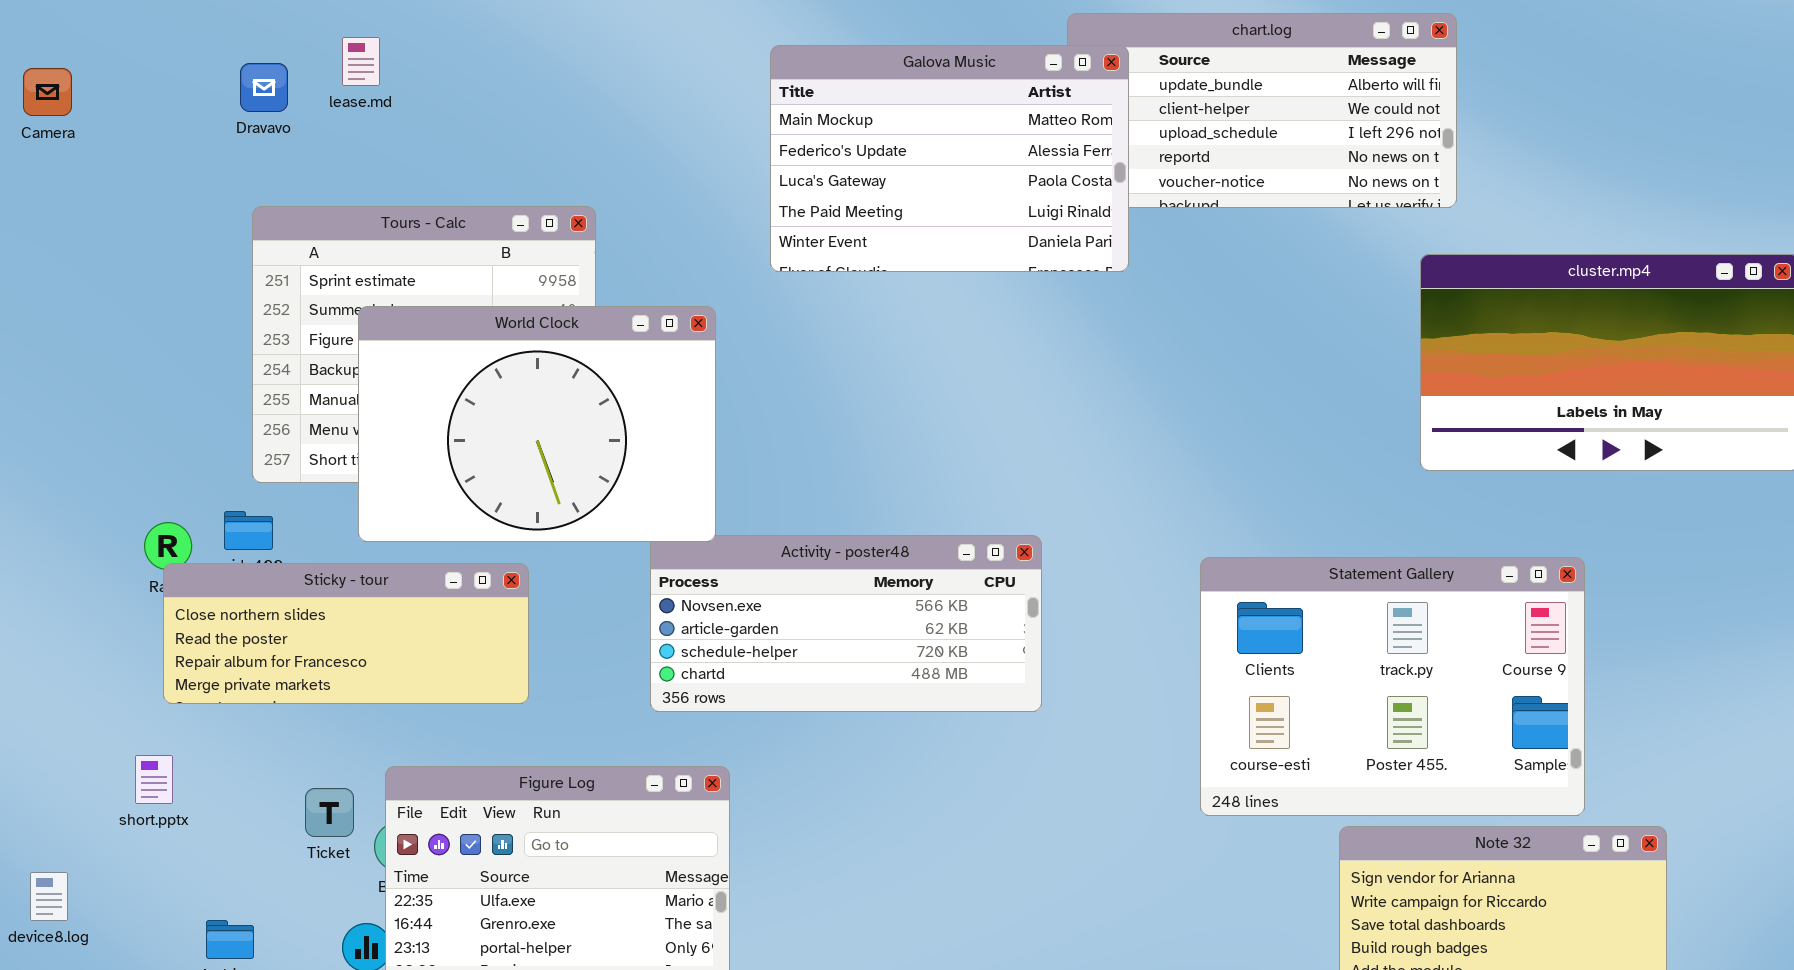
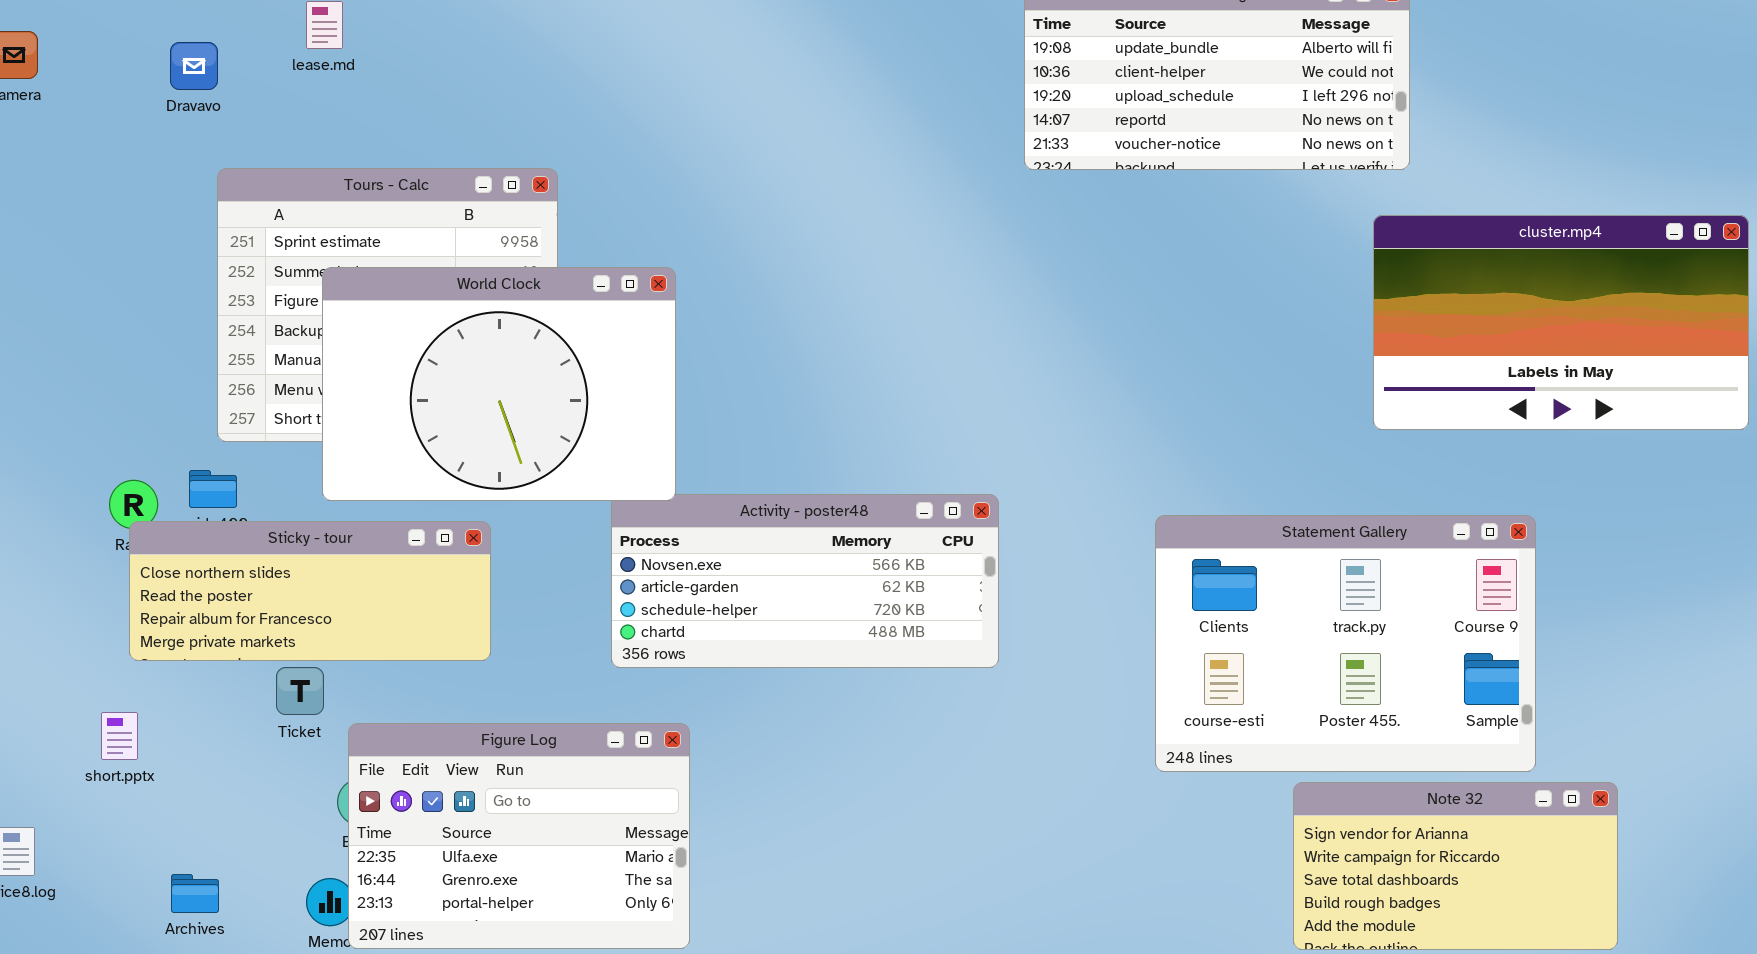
Galova Music: [770,45,1129,272] -> none, closed
Dravavo: [240,63,288,112] -> [170,42,218,90], moved
Ticket: [305,788,354,837] -> [276,667,324,715], moved

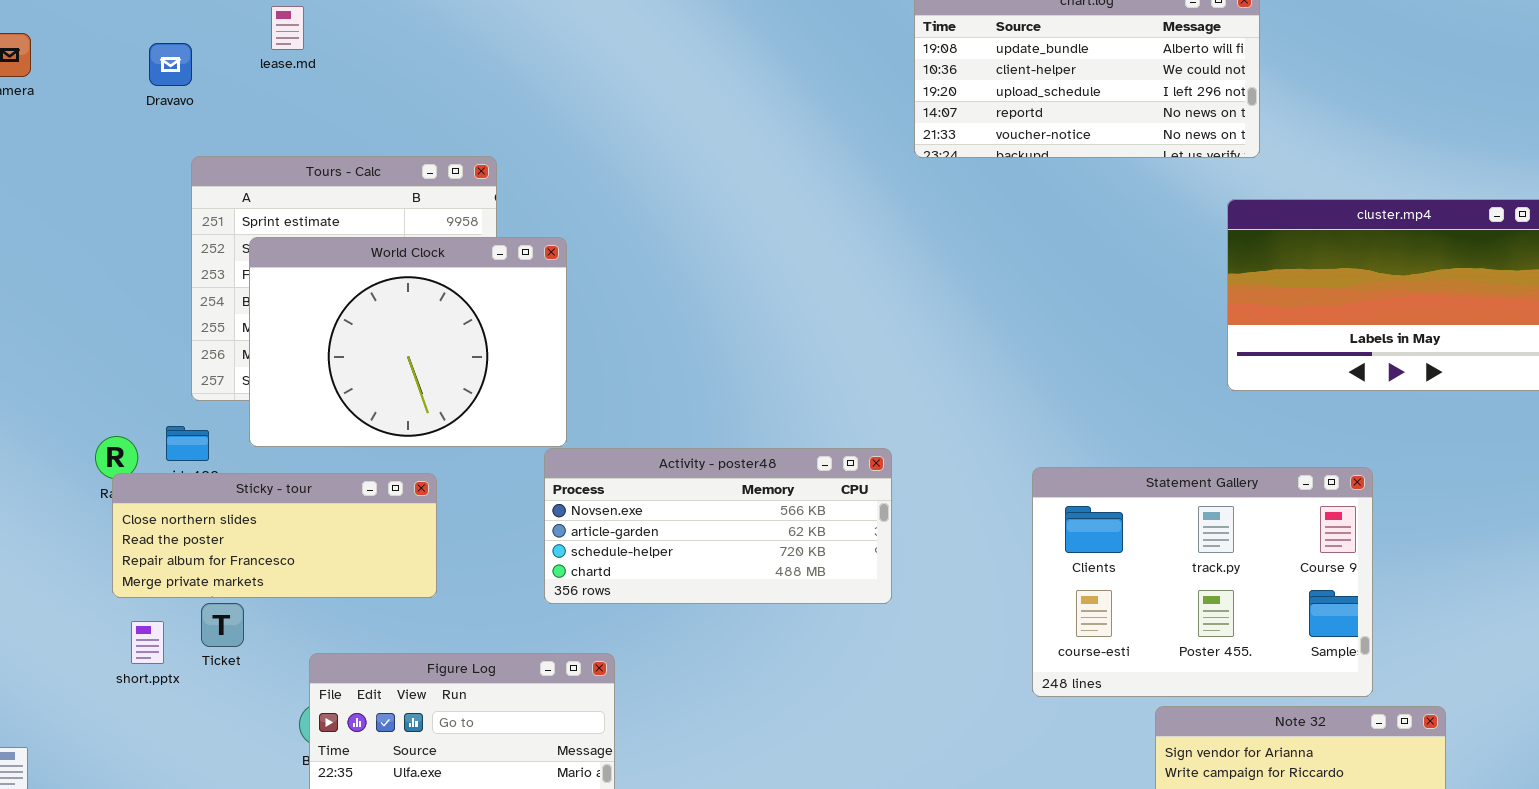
World Clock: [322,267,676,501] -> [249,237,567,447], moved
Ticket: [276,667,324,715] -> [201,603,244,647], moved
short.pptx: [101,712,138,760] -> [131,621,164,664], moved

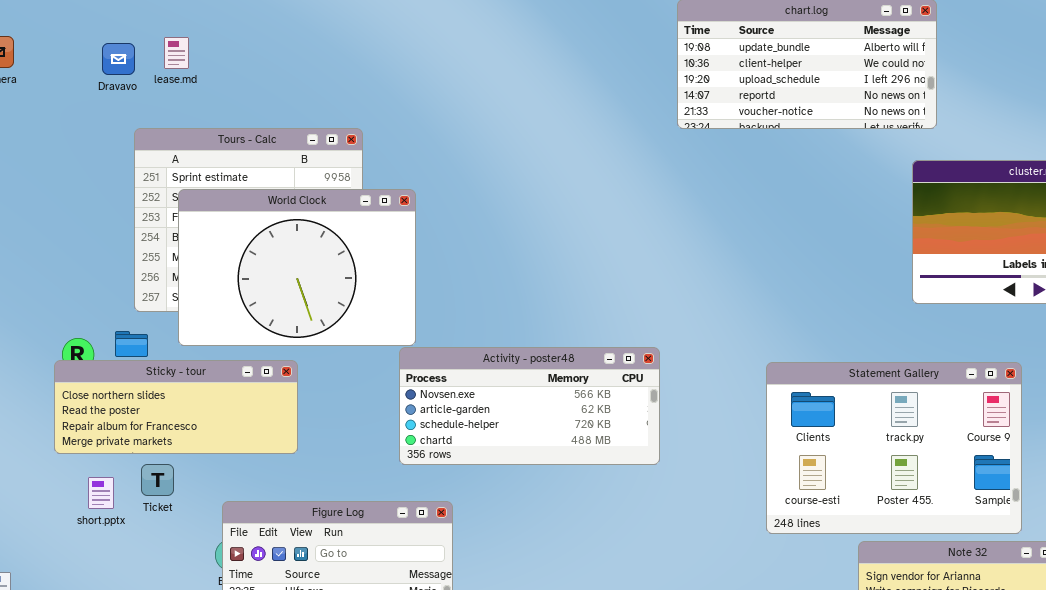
lease.md: [271,6,304,50] -> [164,37,189,69], moved
Sticky - tour: [112,473,437,598] -> [54,360,298,454], moved

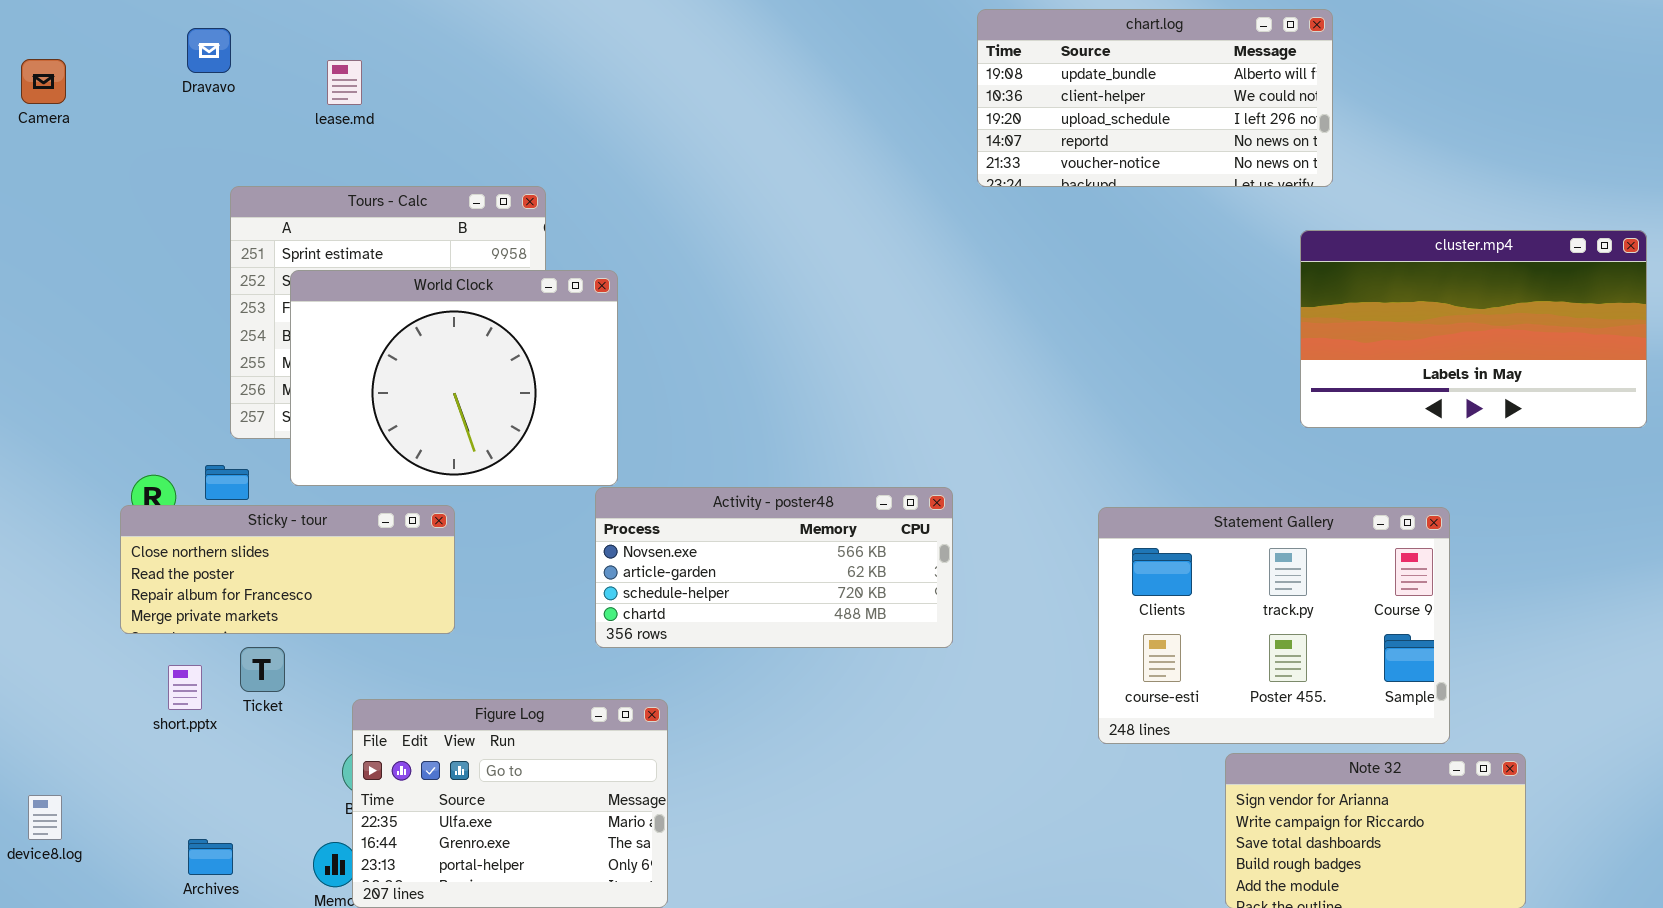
lease.md: [164,37,189,69] -> [327,60,362,105], moved
Dravavo: [102,43,135,75] -> [187,28,231,73], moved

